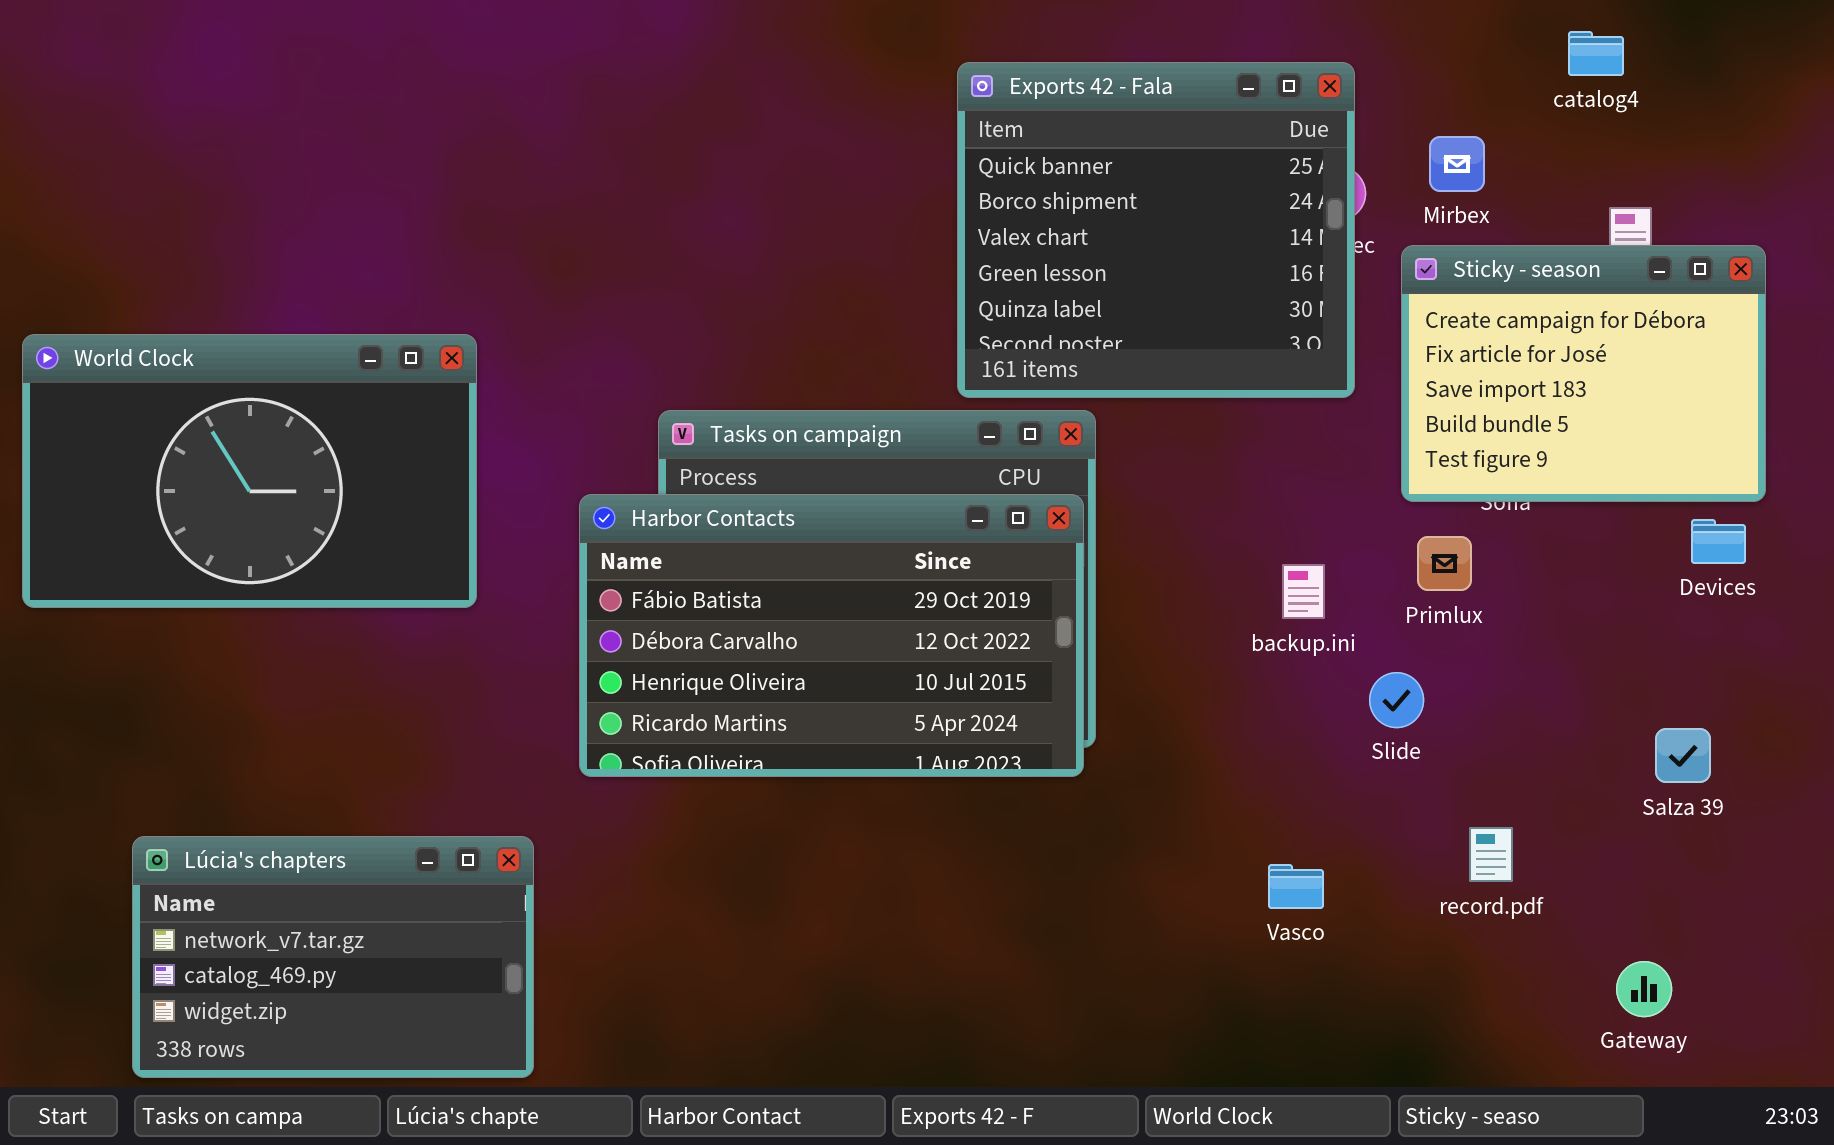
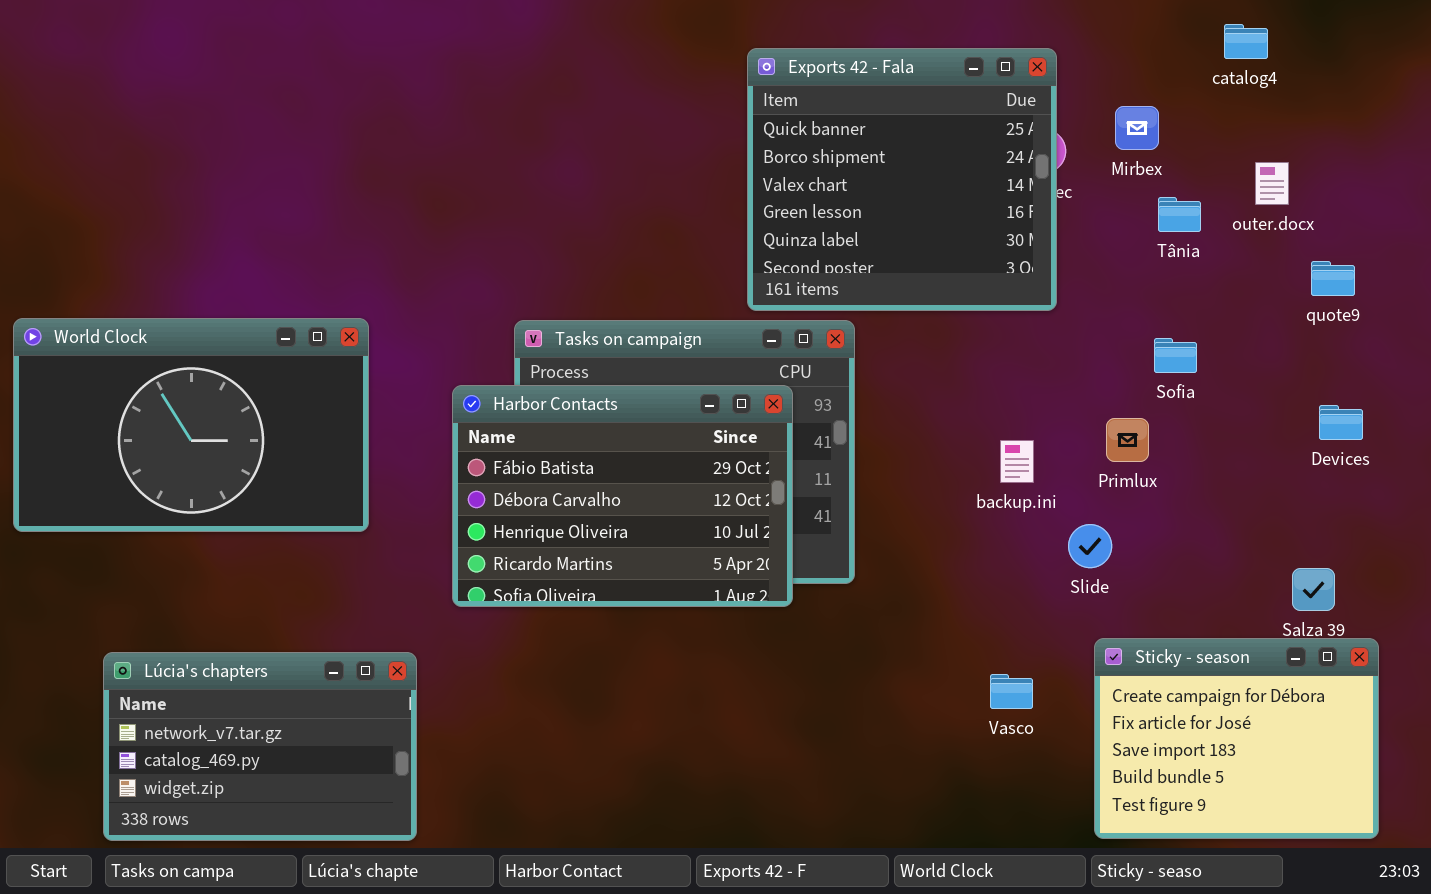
Sticky - season: [1401,245,1766,502] -> [1094,638,1379,839], moved
World Clock: [22,334,477,608] -> [13,318,369,532], moved
Harbor Contacts: [579,494,1084,777] -> [452,385,793,607], resized

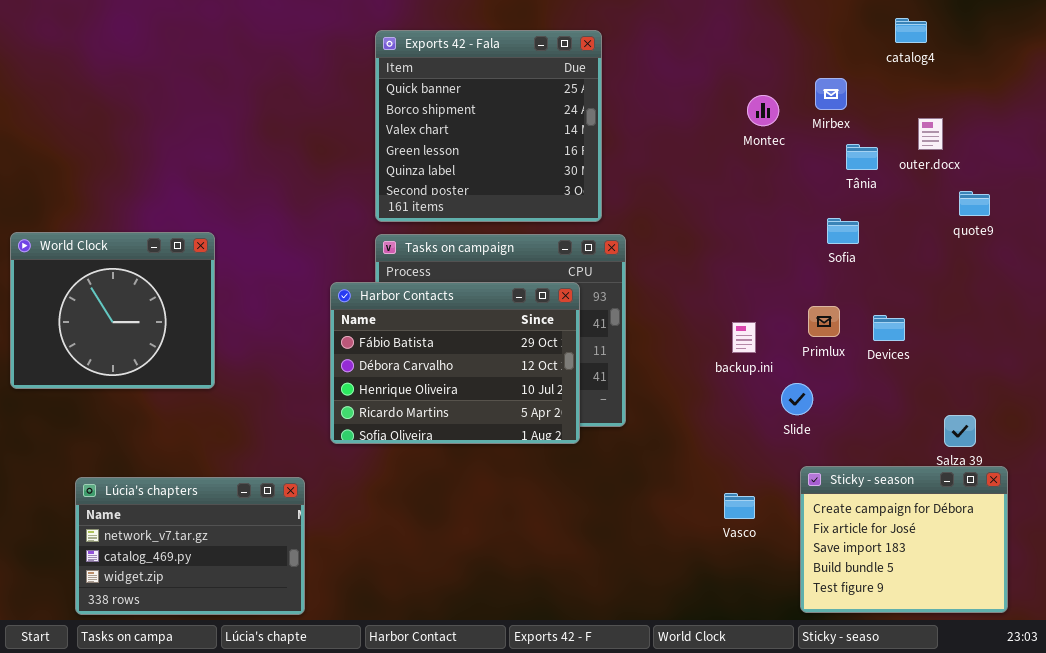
Exports 42 - Fala: [747,48,1057,311] -> [375,30,602,222], moved
World Clock: [13,318,369,532] -> [10,232,215,389], resized
Sofia: [1154,338,1197,373] -> [827,218,859,244], moved
Devices: [1319,405,1363,440] -> [873,315,905,341], moved

